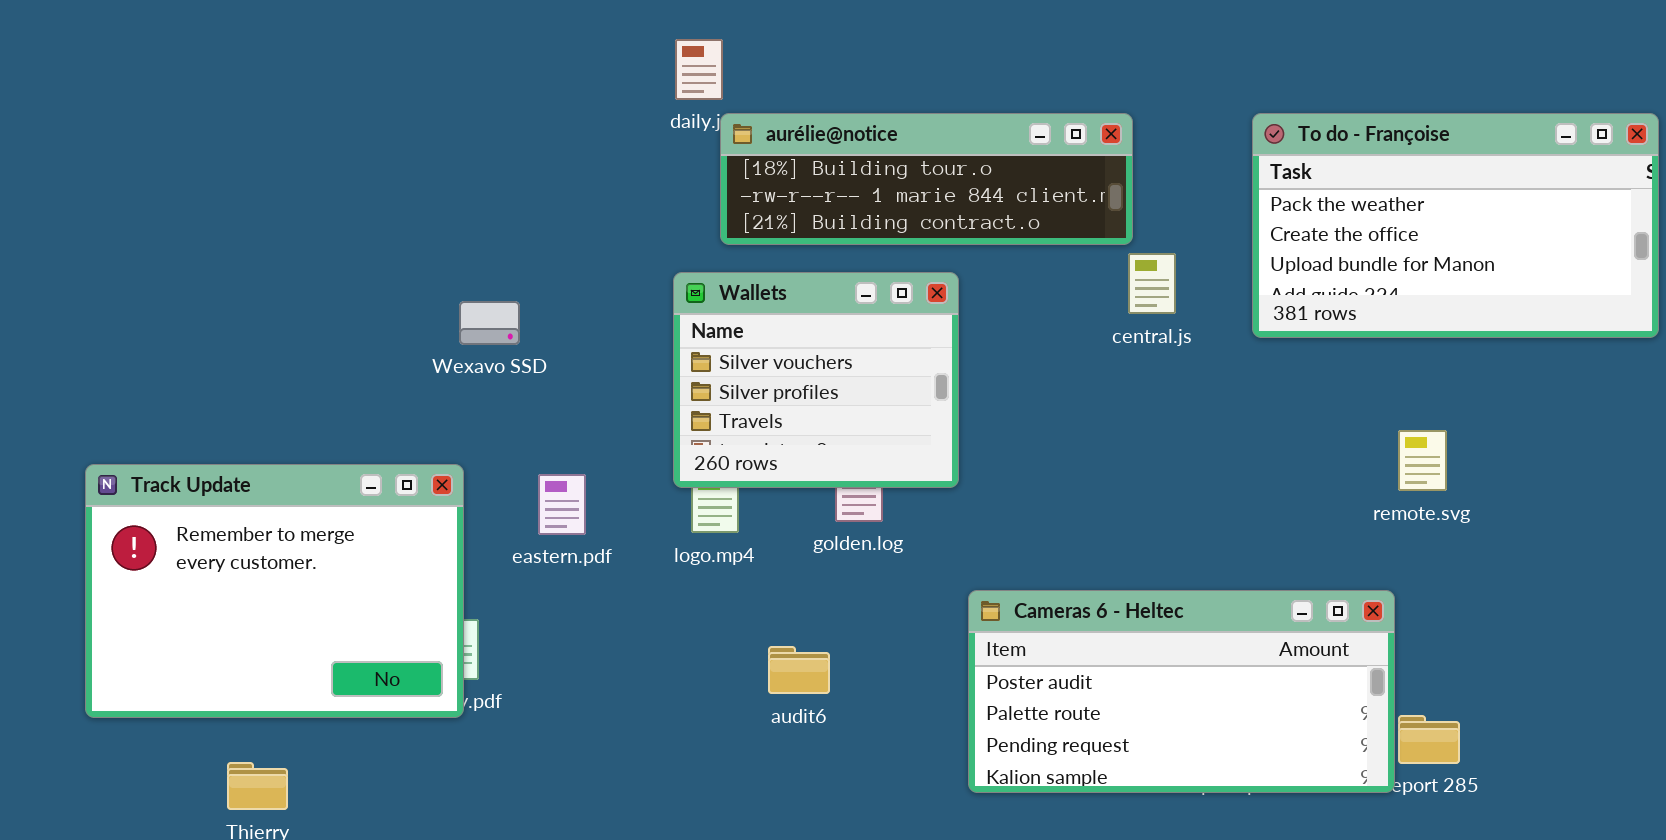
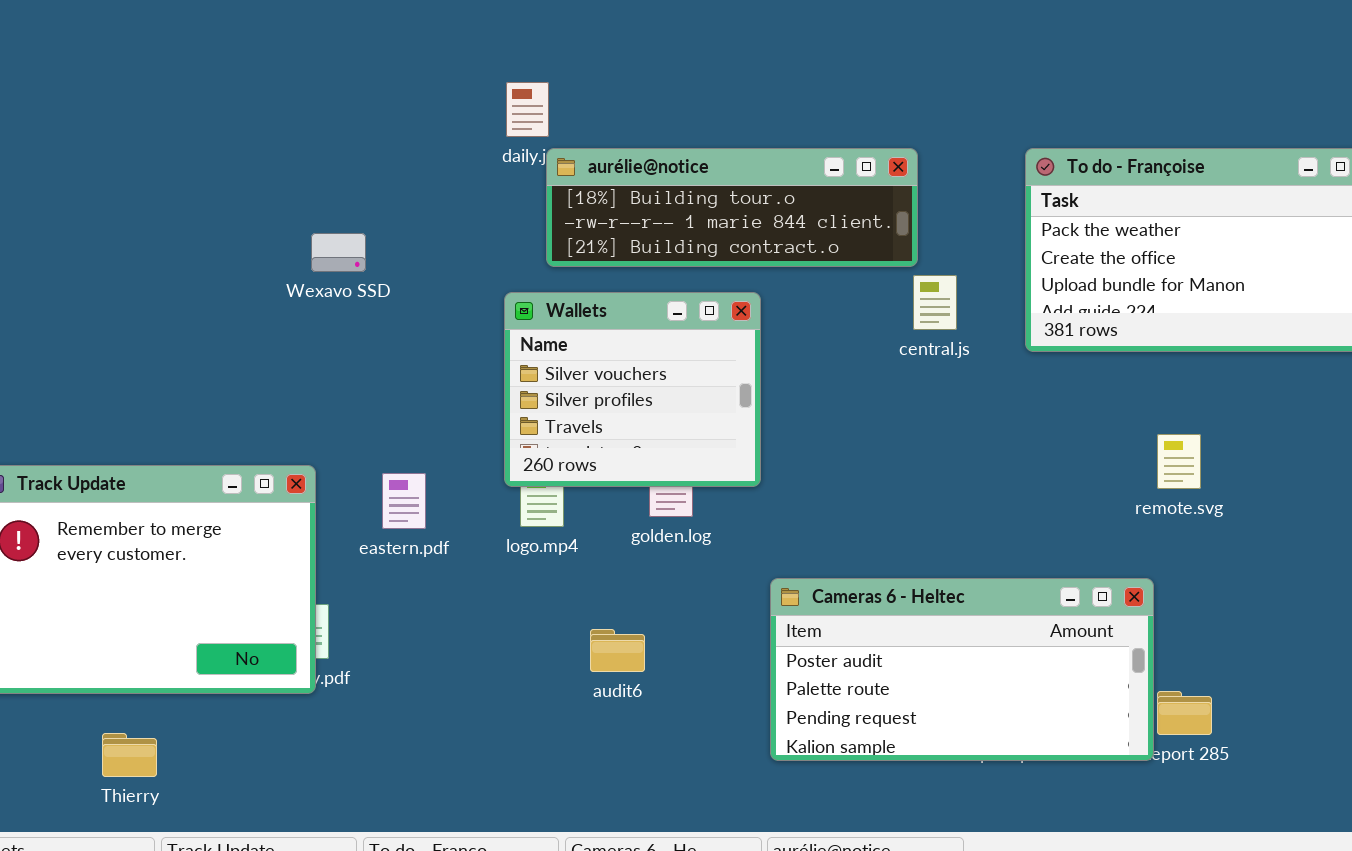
Wexavo SSD: [459,301,520,345] -> [311,233,366,272], moved

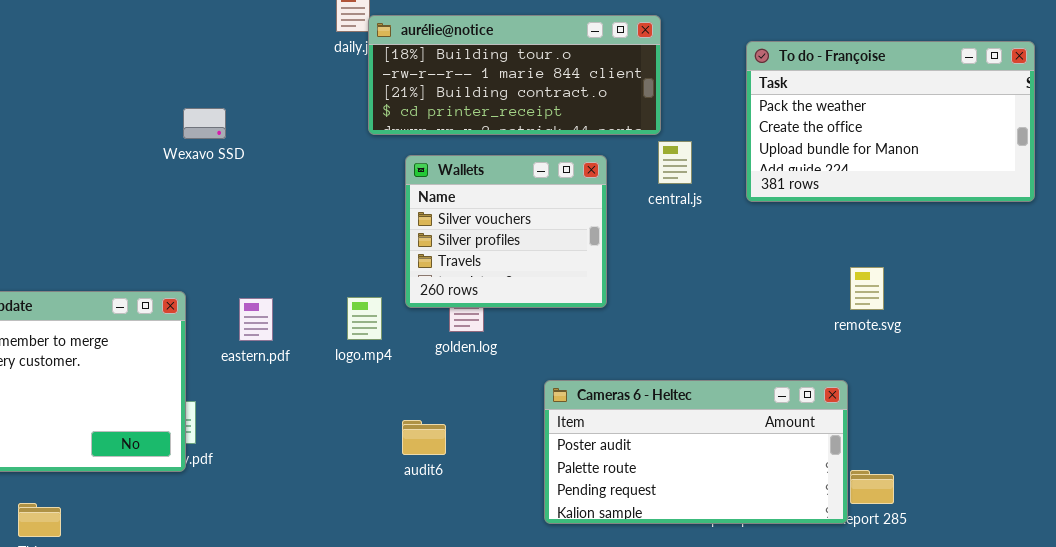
aurélie@notice: [546,148,918,267] -> [368,15,661,135], resized
Wallets: [504,292,761,487] -> [405,155,607,308], moved

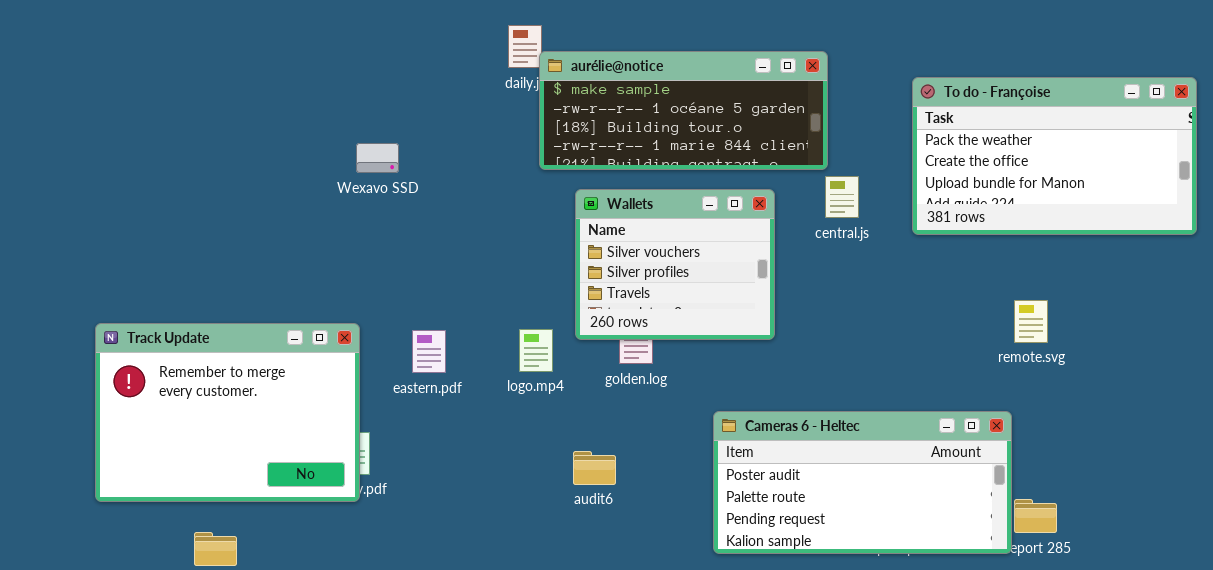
aurélie@notice: [368,15,661,135] -> [539,51,828,170], scrolled up 2 rows

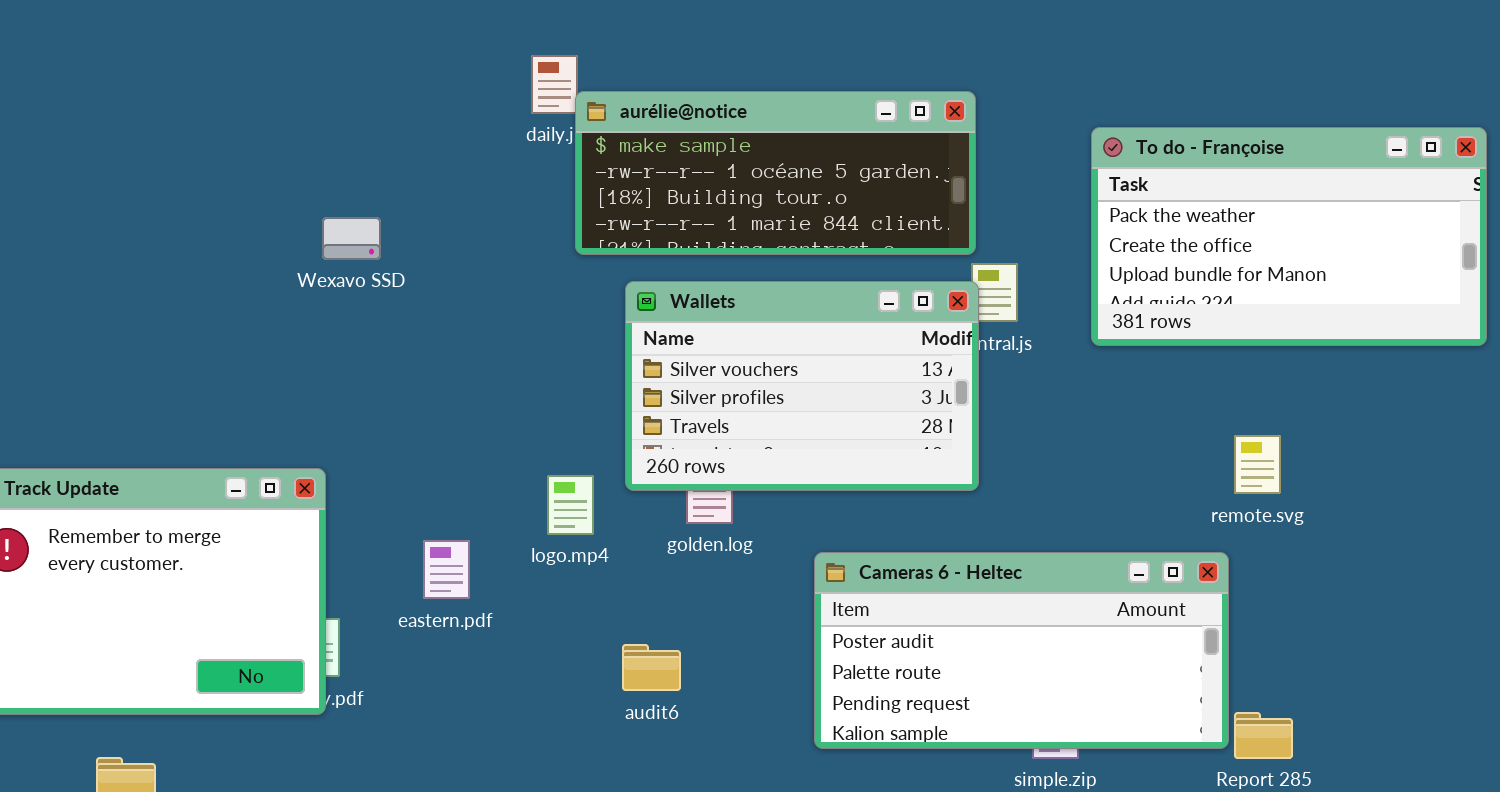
Wallets: [575,189,775,340] -> [625,281,979,491], resized
eastern.pdf: [412,330,446,373] -> [423,540,470,599], moved
Cameras 6 - Heltec: [713,411,1012,554] -> [814,552,1229,749], moved

